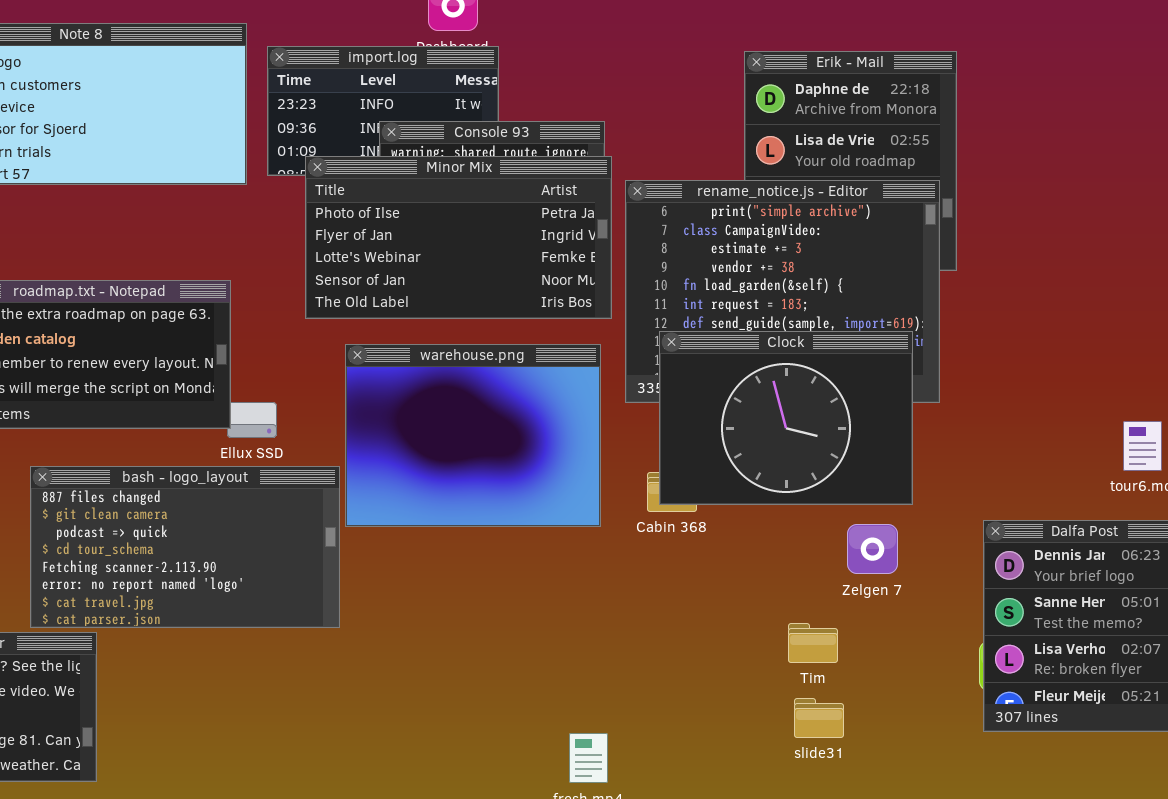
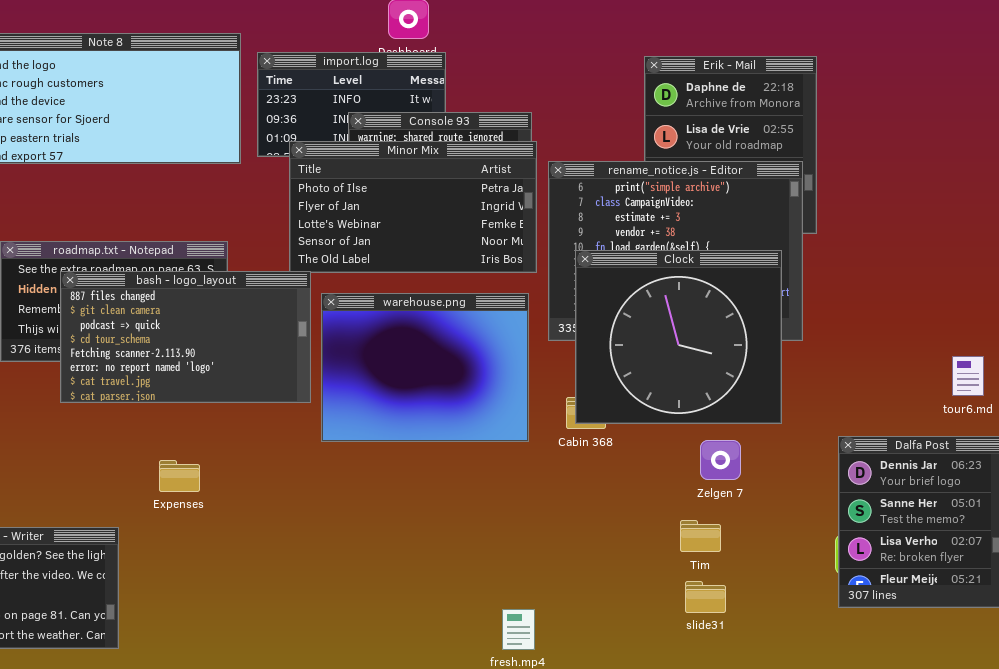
Clock: [659,331,913,505] -> [575,250,782,424], resized
bash - logo_layout: [30,466,340,628] -> [60,271,311,403], moved
Zelgen 7: [847,524,898,574] -> [700,440,741,480], moved

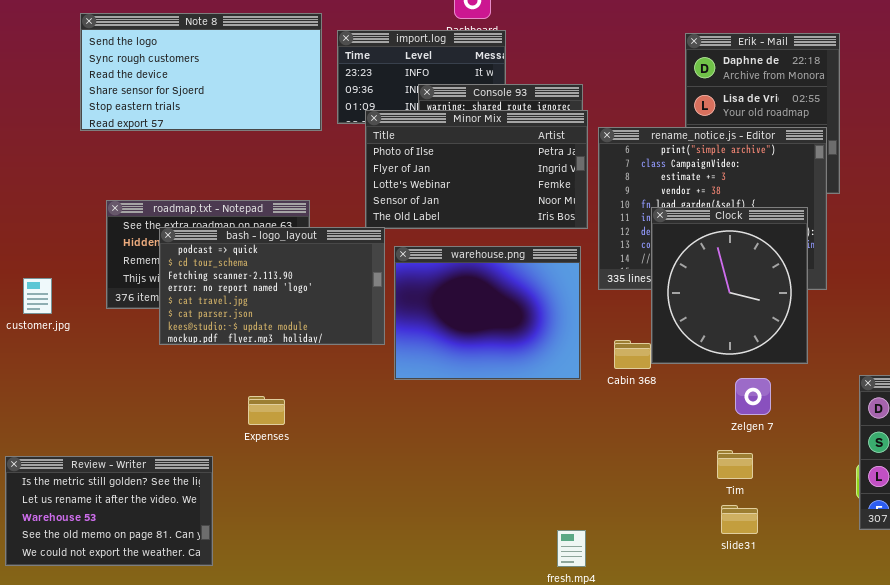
Clock: [575,250,782,424] -> [651,207,808,364], resized
bash - logo_layout: [60,271,311,403] -> [159,227,385,345], scrolled down 2 rows

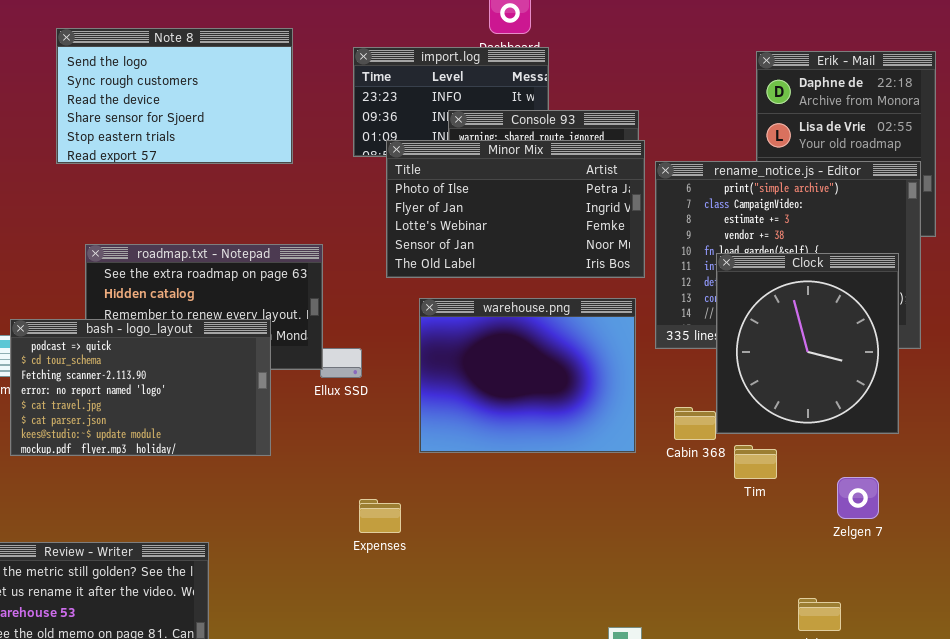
Note 8: [80,13,322,131] -> [56,28,293,164], resized
bash - logo_layout: [159,227,385,345] -> [10,319,271,456], moved
Zelgen 7: [735,378,771,415] -> [837,477,879,519], moved
Expenses: [248,396,285,425] -> [359,499,401,533], moved
Tim: [717,450,753,479] -> [734,445,777,479], moved

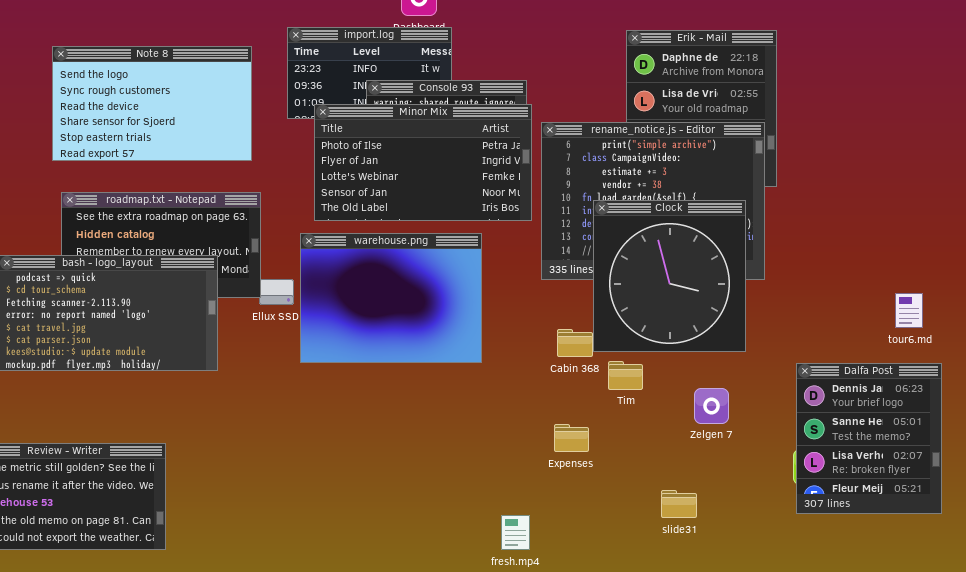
Note 8: [56,28,293,164] -> [52,46,252,161], moved
warehouse.png: [419,298,636,453] -> [300,233,482,363], moved
Expenses: [359,499,401,533] -> [554,424,589,452], moved

